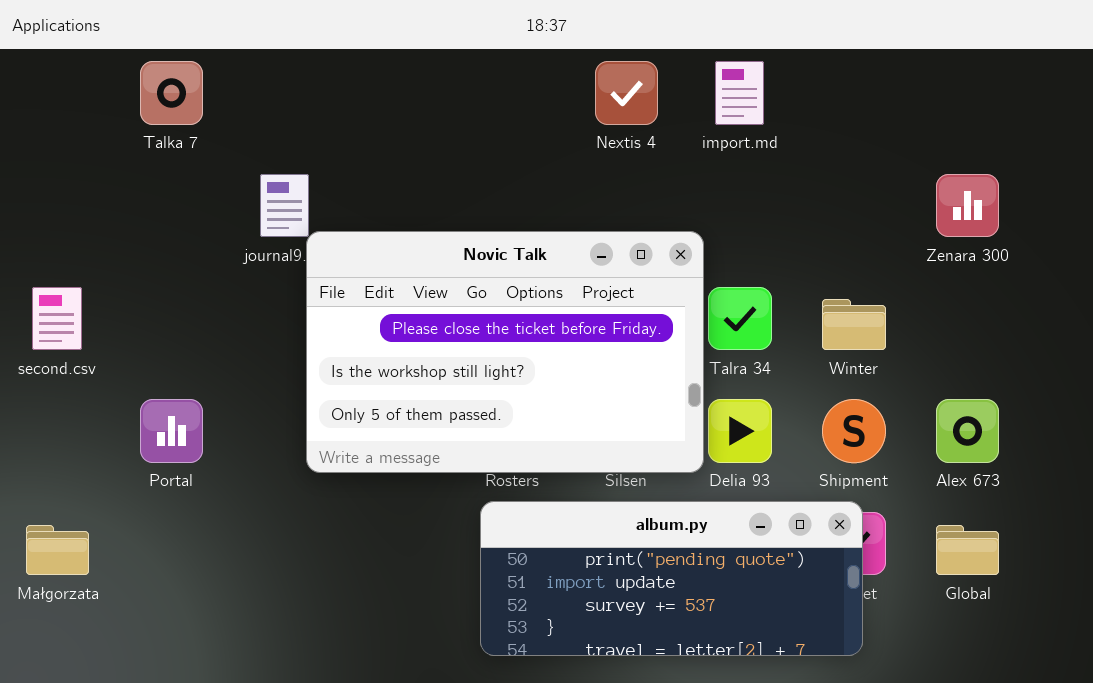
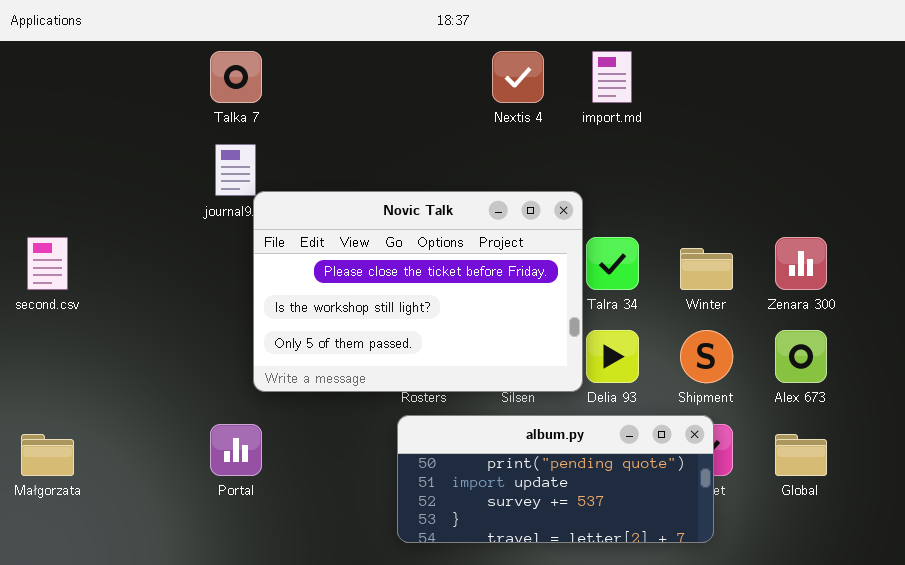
Talka 7: [140,61,203,125] -> [210,51,262,103], moved
Zenara 300: [936,174,999,237] -> [775,237,827,290], moved
Portal: [140,399,203,463] -> [210,424,262,476], moved

